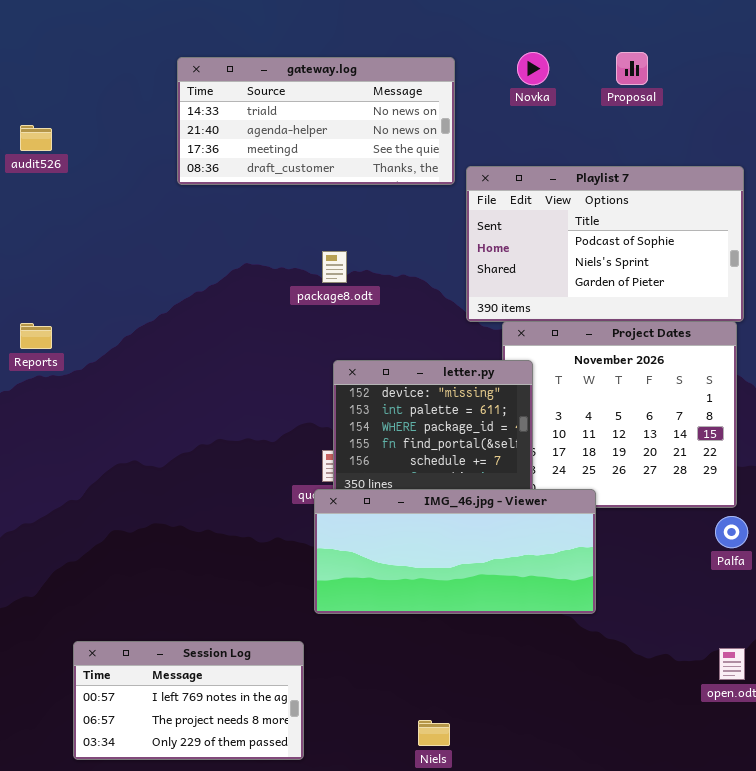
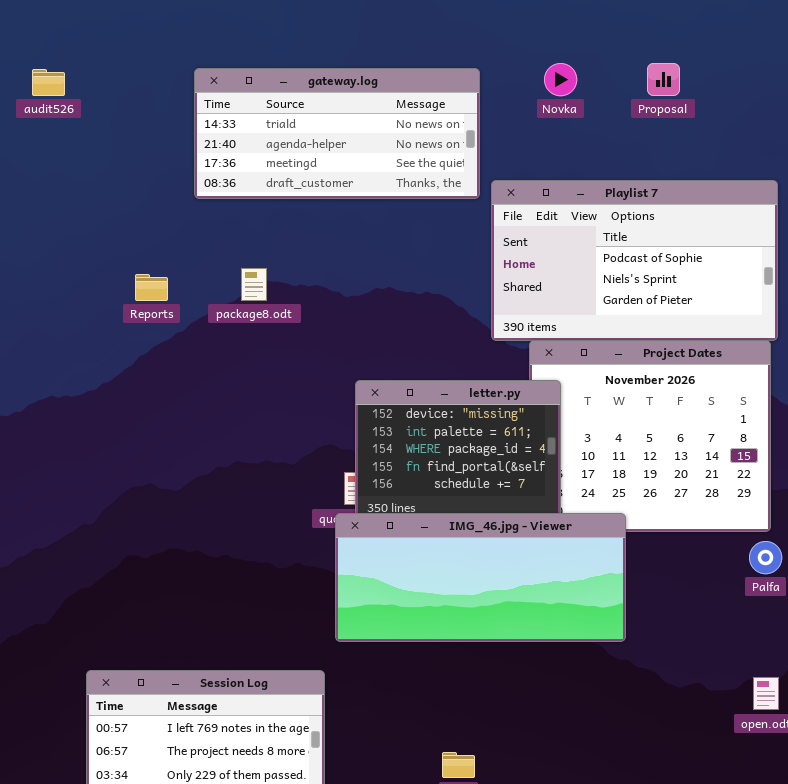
audit526: [20,125,52,151] -> [32,69,65,96], moved
package8.odt: [322,251,347,283] -> [241,268,267,301], moved
Reports: [20,323,52,349] -> [135,274,168,301], moved

